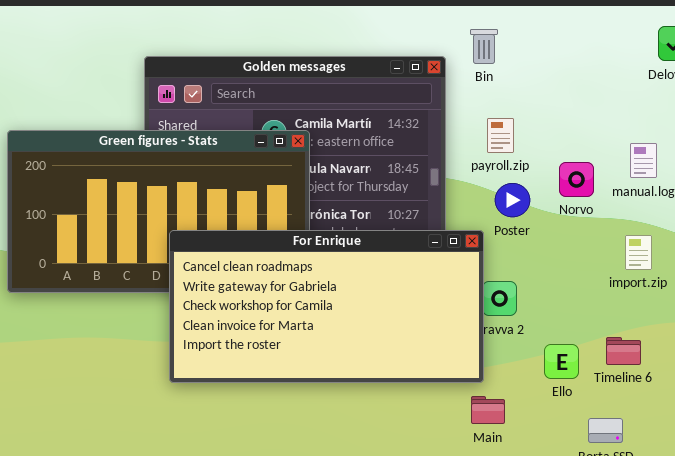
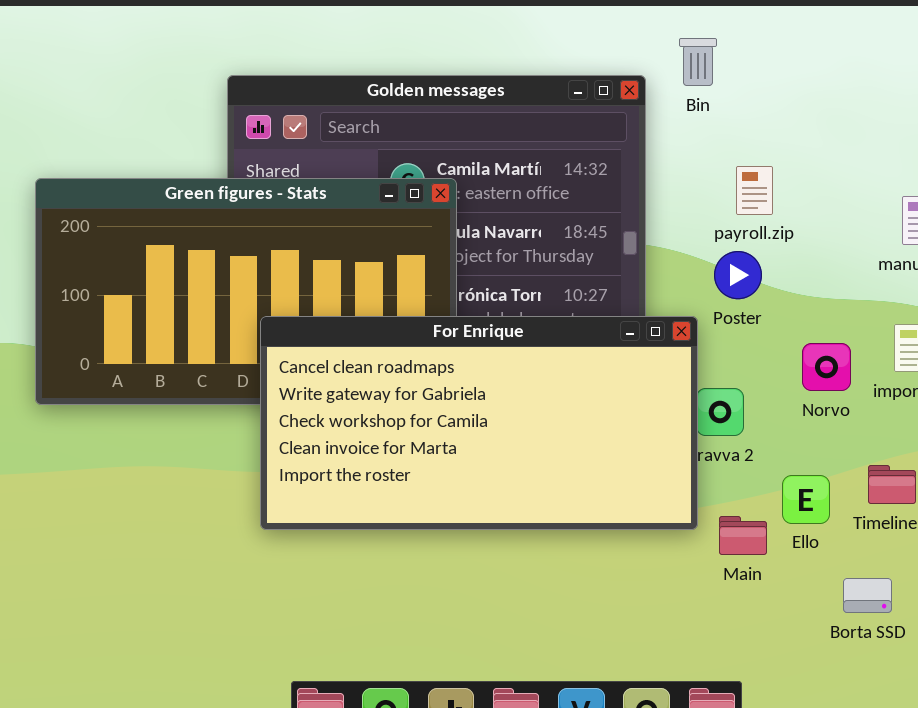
payroll.zip: [487,118,514,153] -> [736,166,773,215], moved
Norvo: [559,162,594,197] -> [802,343,851,391], moved
Main: [471,396,505,424] -> [719,516,767,555], moved

